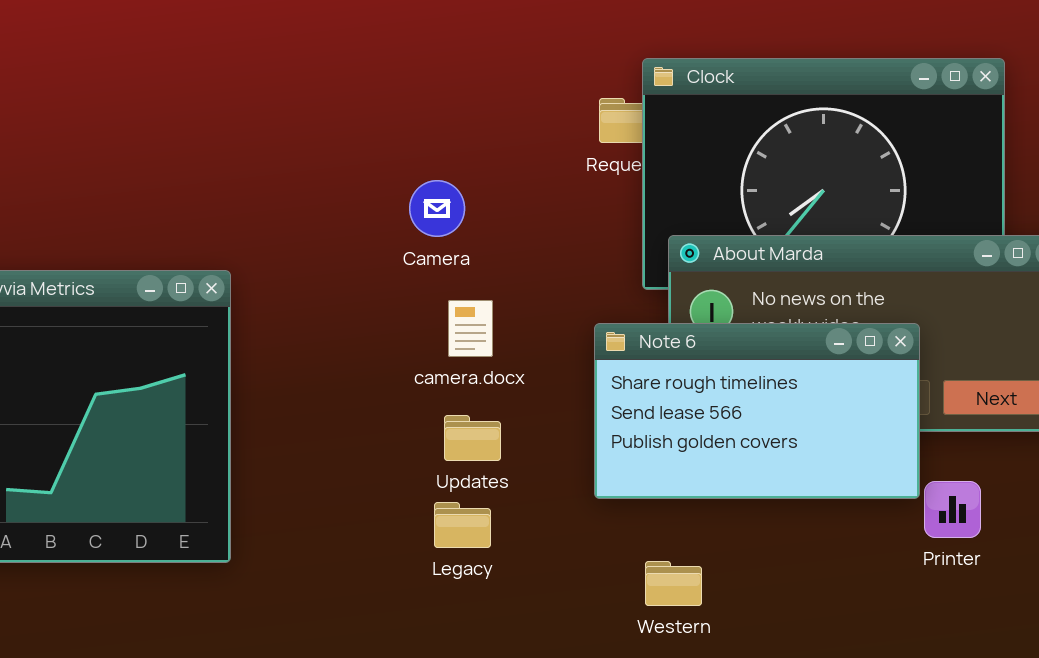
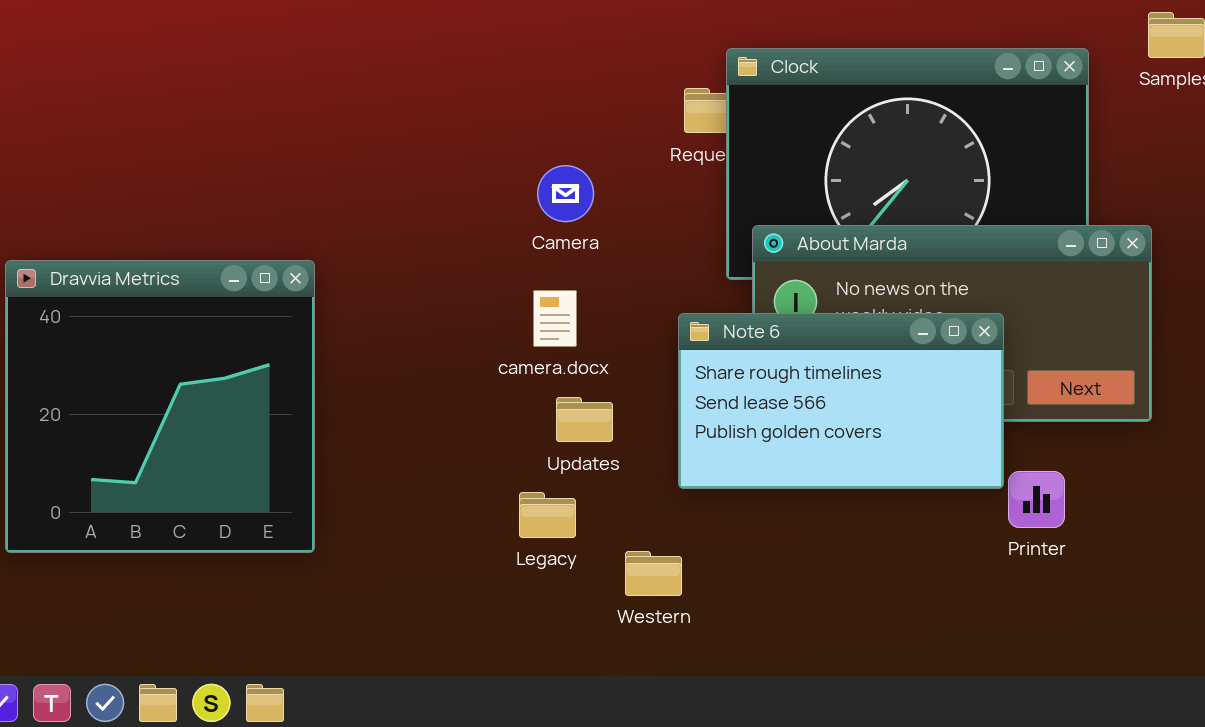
Camera: [409,180,465,237] -> [537,165,594,222], moved
Updates: [444,415,501,461] -> [556,397,613,442], moved
Western: [645,561,702,606] -> [625,551,682,596], moved

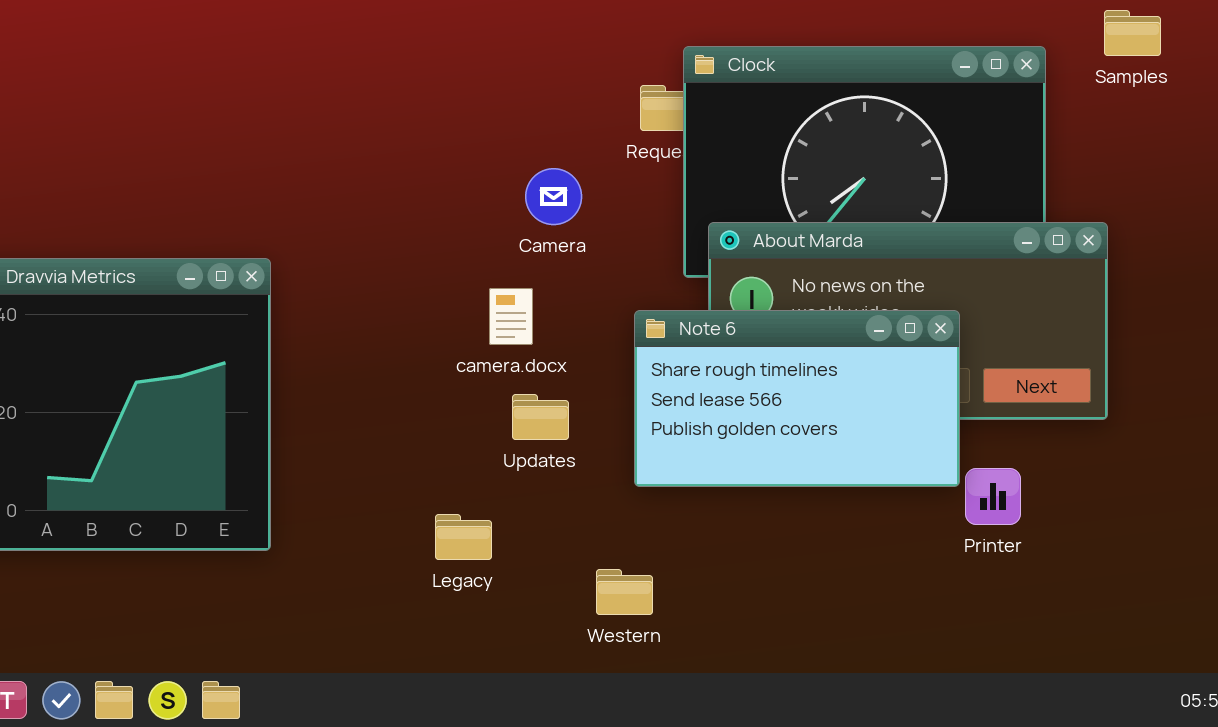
Camera: [537,165,594,222] -> [525,168,582,225], moved
Legacy: [519,492,576,538] -> [435,514,492,560], moved
Western: [625,551,682,596] -> [596,569,653,615], moved

